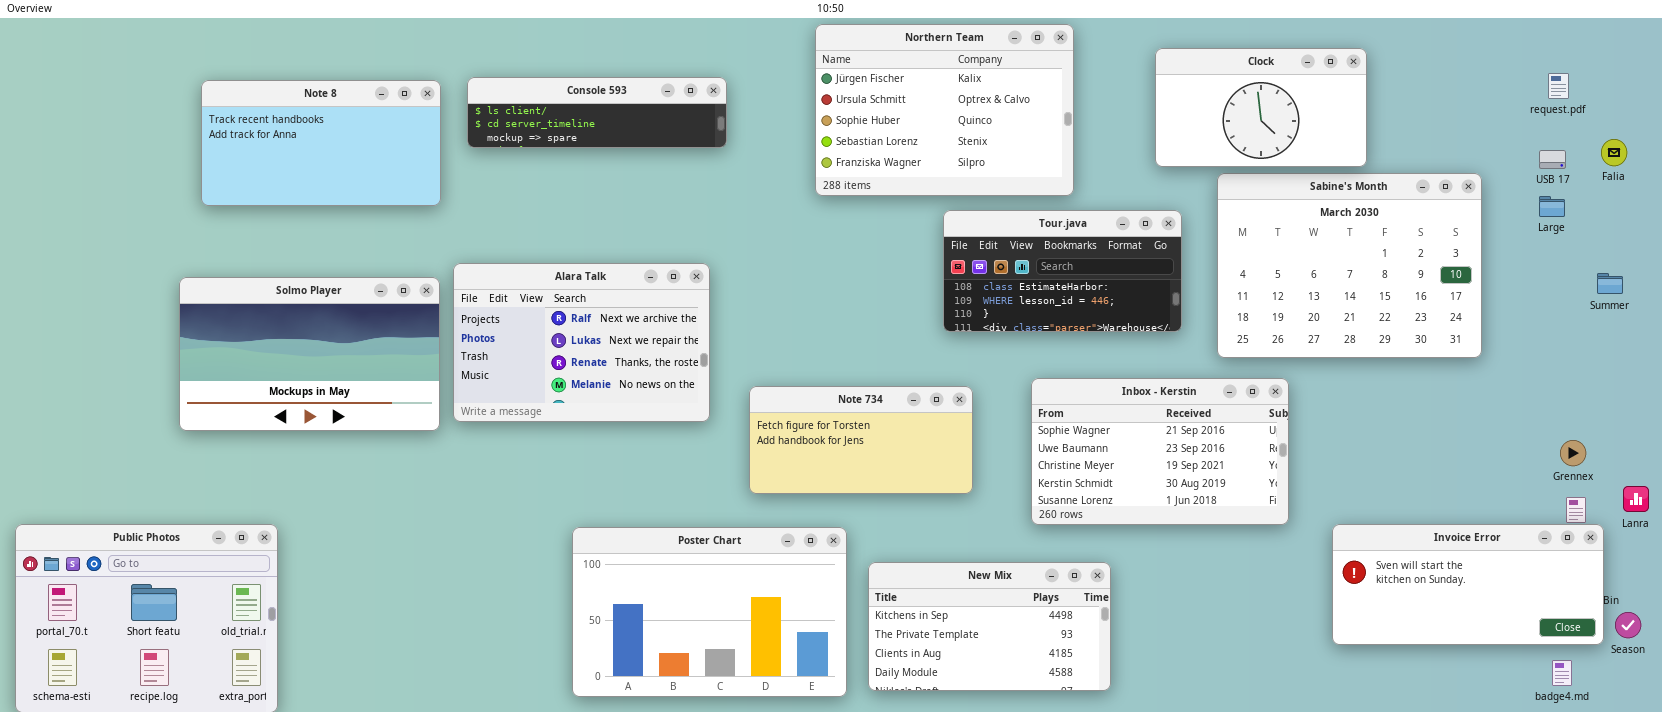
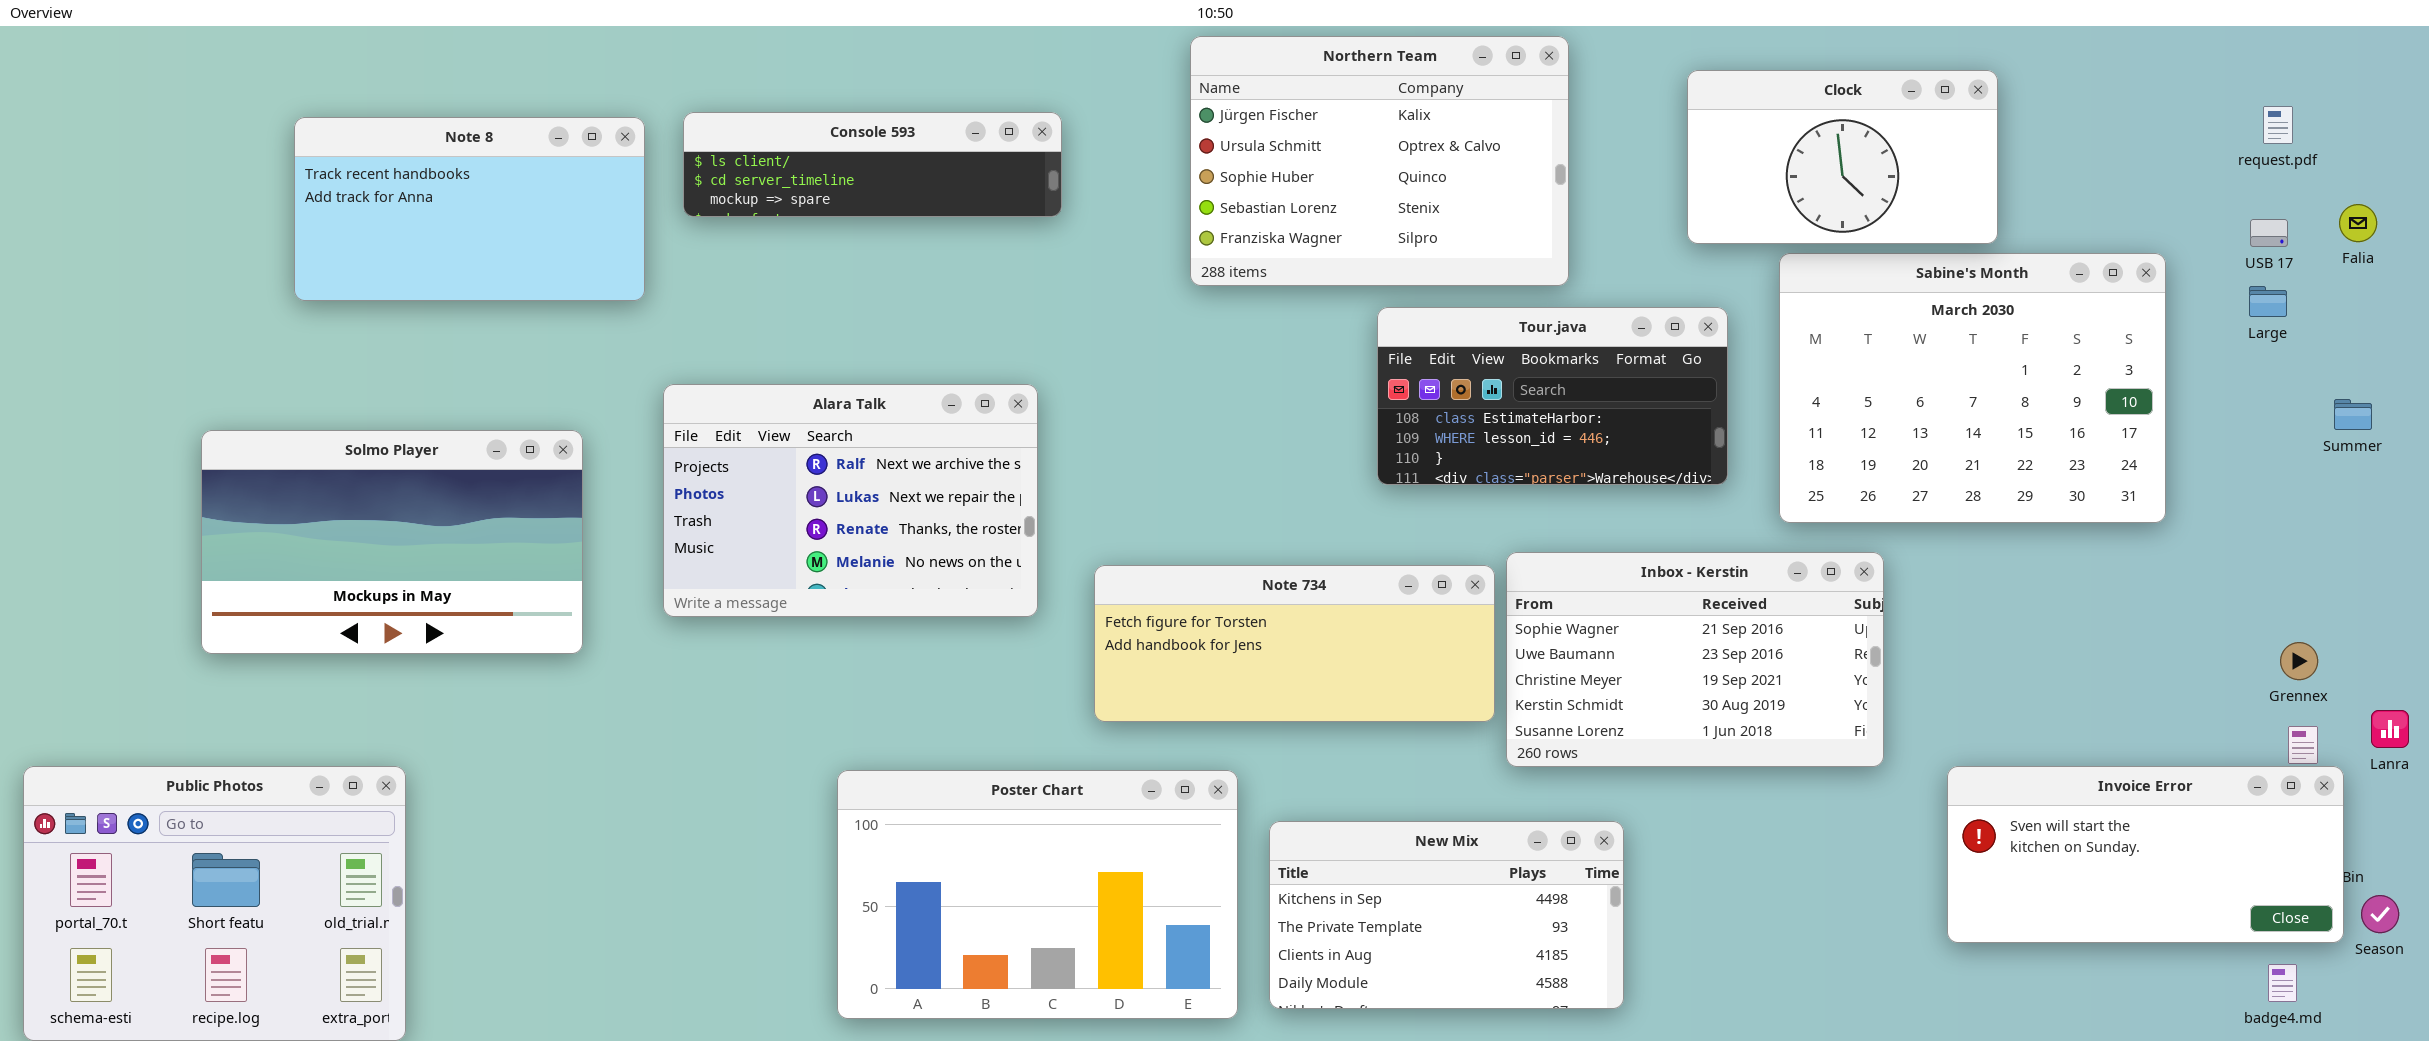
Solmo Player: [179,277,440,431] -> [201,430,583,654], moved
Note 734: [749,386,973,494] -> [1094,565,1495,722], resized

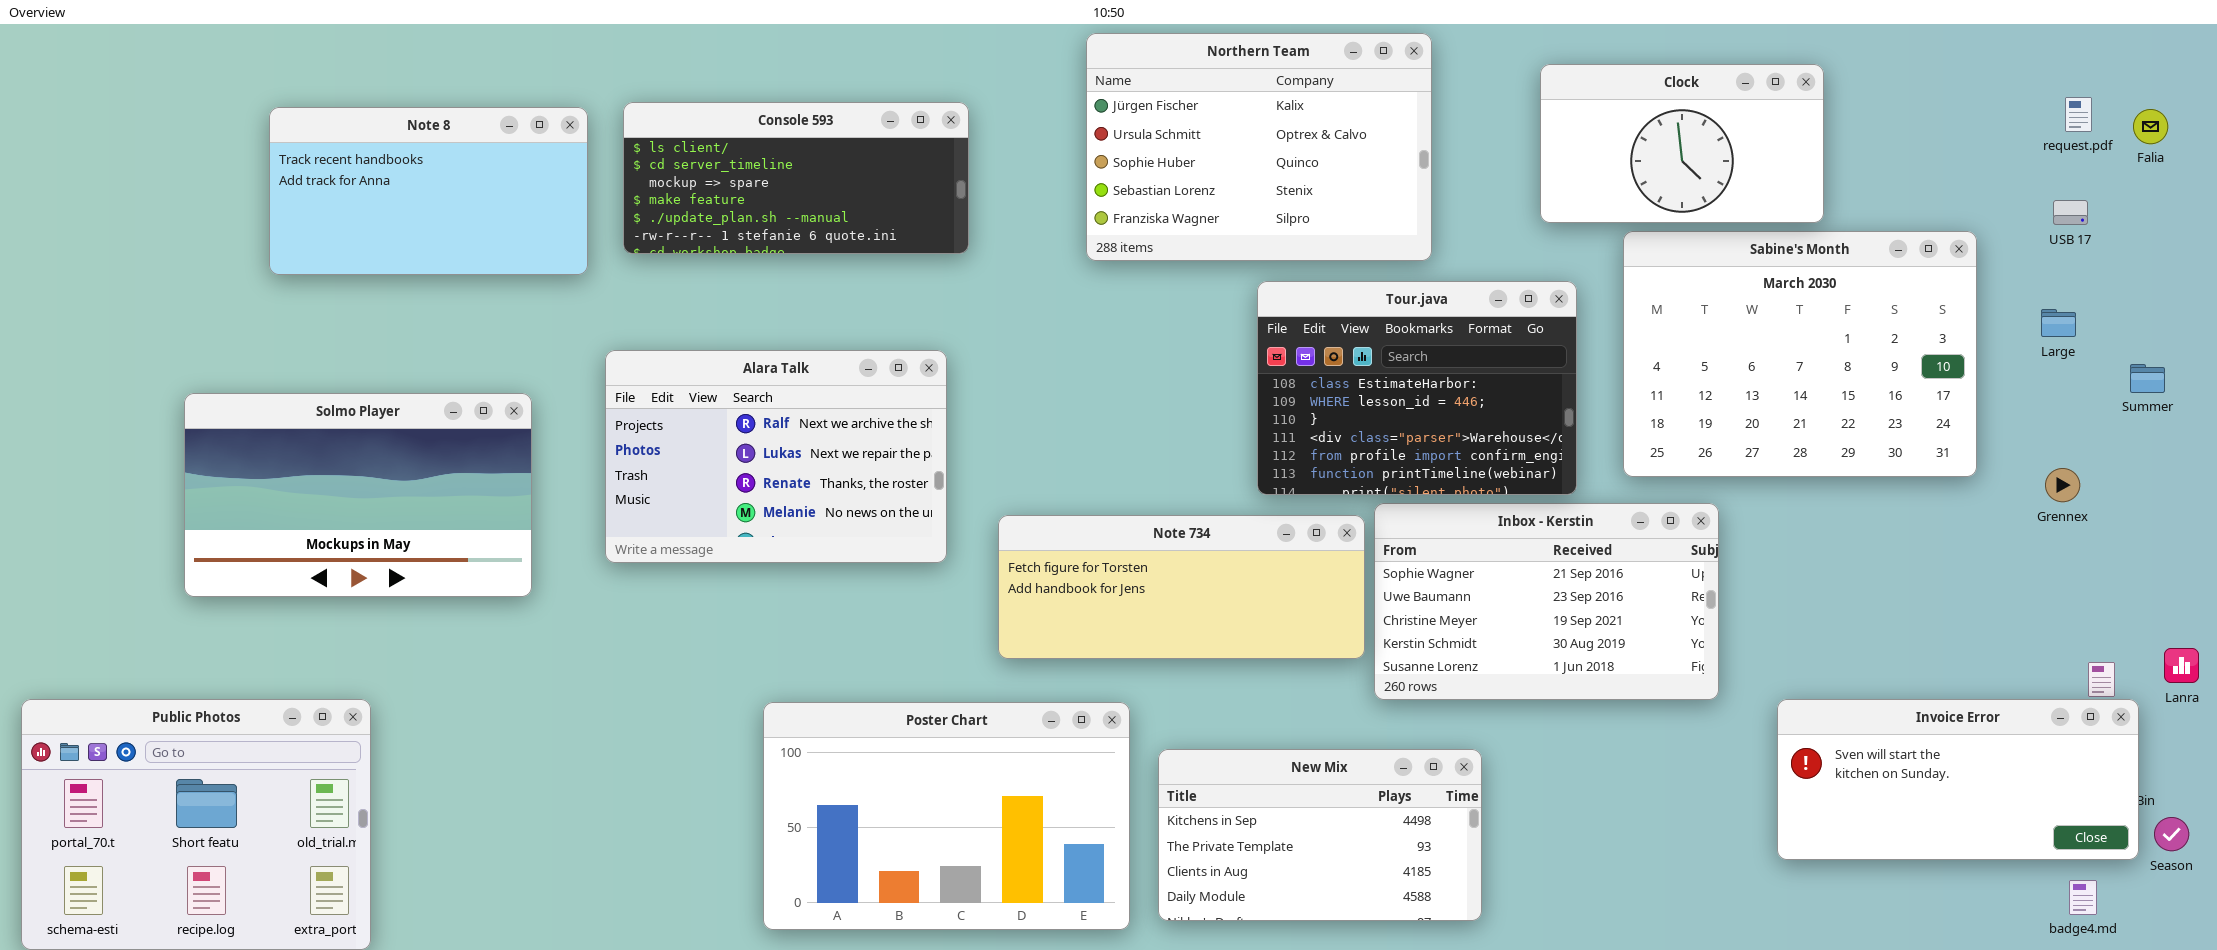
Console 593: [683,112,1062,217] -> [623,102,969,254], resized
Falia: [2339,204,2377,242] -> [2133,109,2168,144], moved
Large: [2249,286,2287,317] -> [2041,309,2076,337], moved
Tour.java: [1377,307,1728,485] -> [1257,281,1577,495], resized
Grennex: [2280,642,2318,680] -> [2045,468,2080,502], moved

